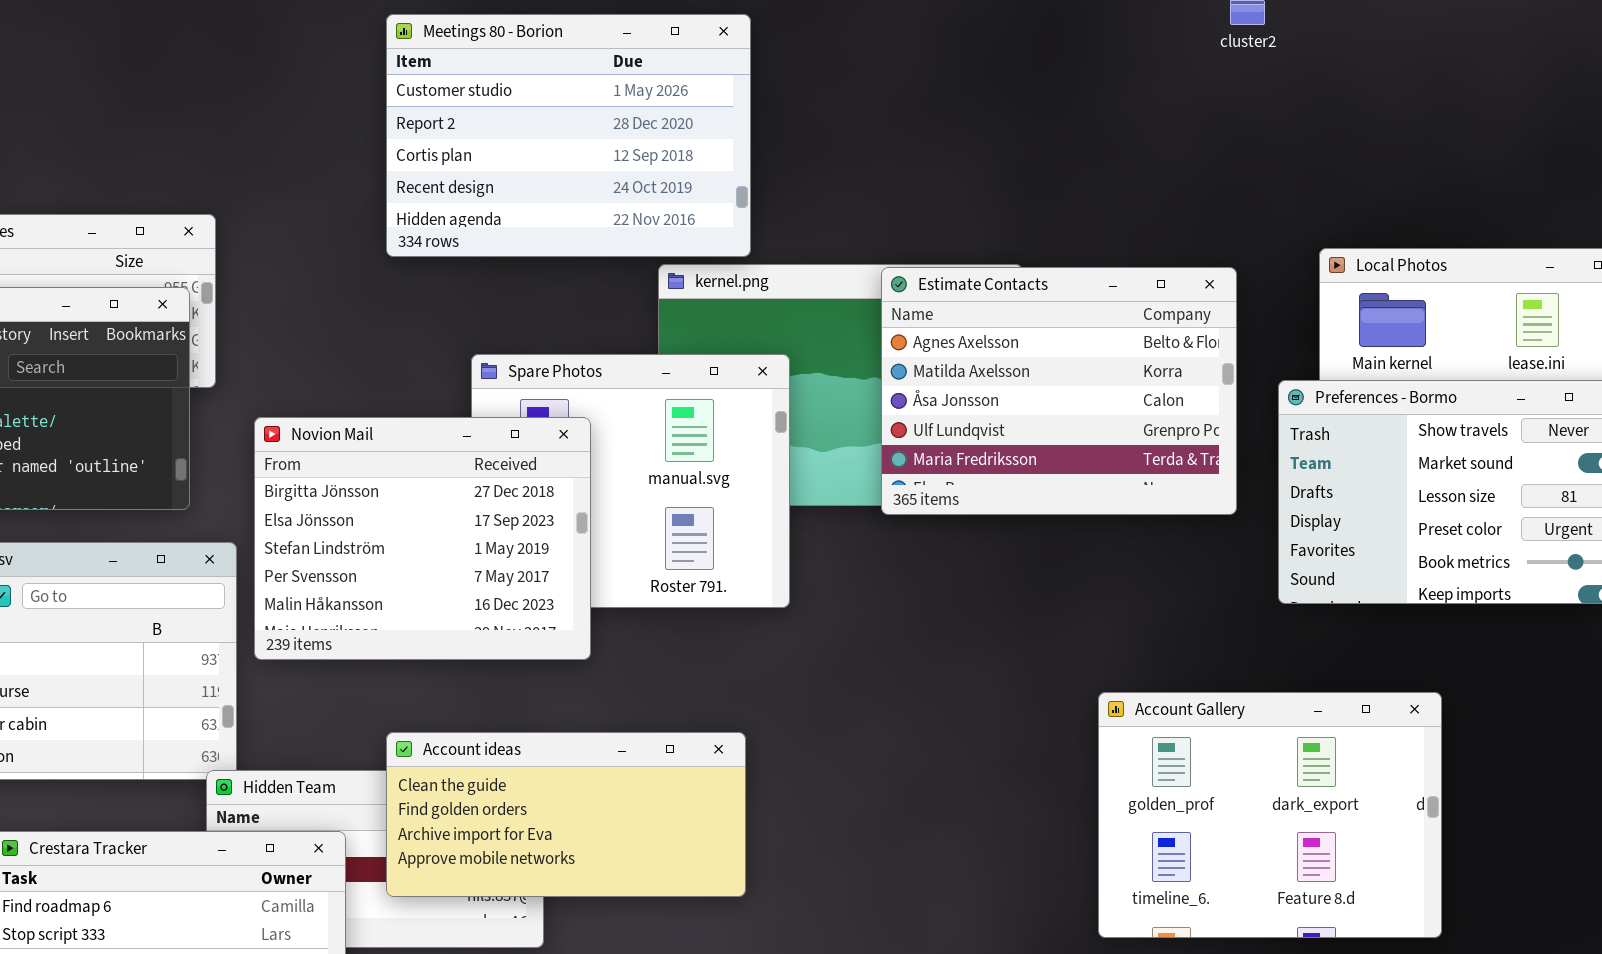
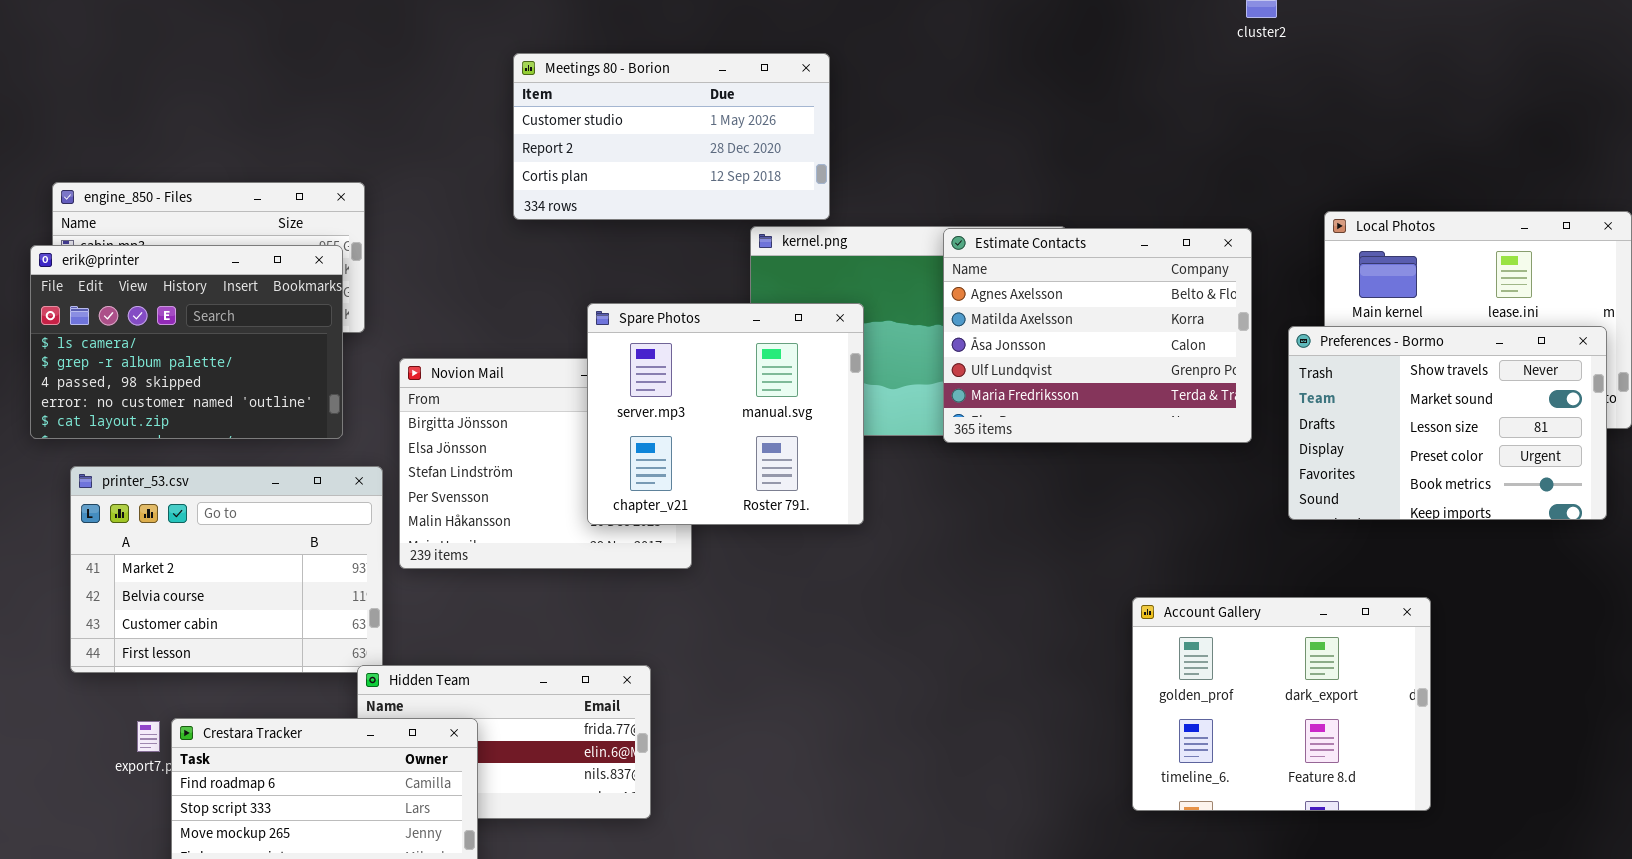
Meetings 80 - Borion: [386,14,751,257] -> [513,53,830,220], resized
Spare Photos: [471,354,790,608] -> [587,303,864,525], raised
Account ideas: [386,732,746,897] -> none, closed

